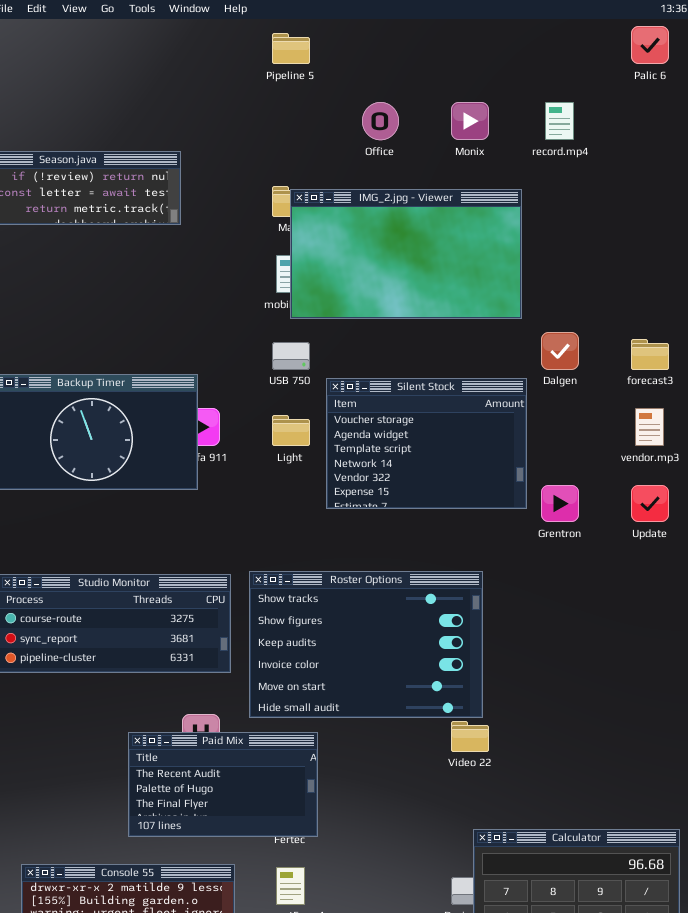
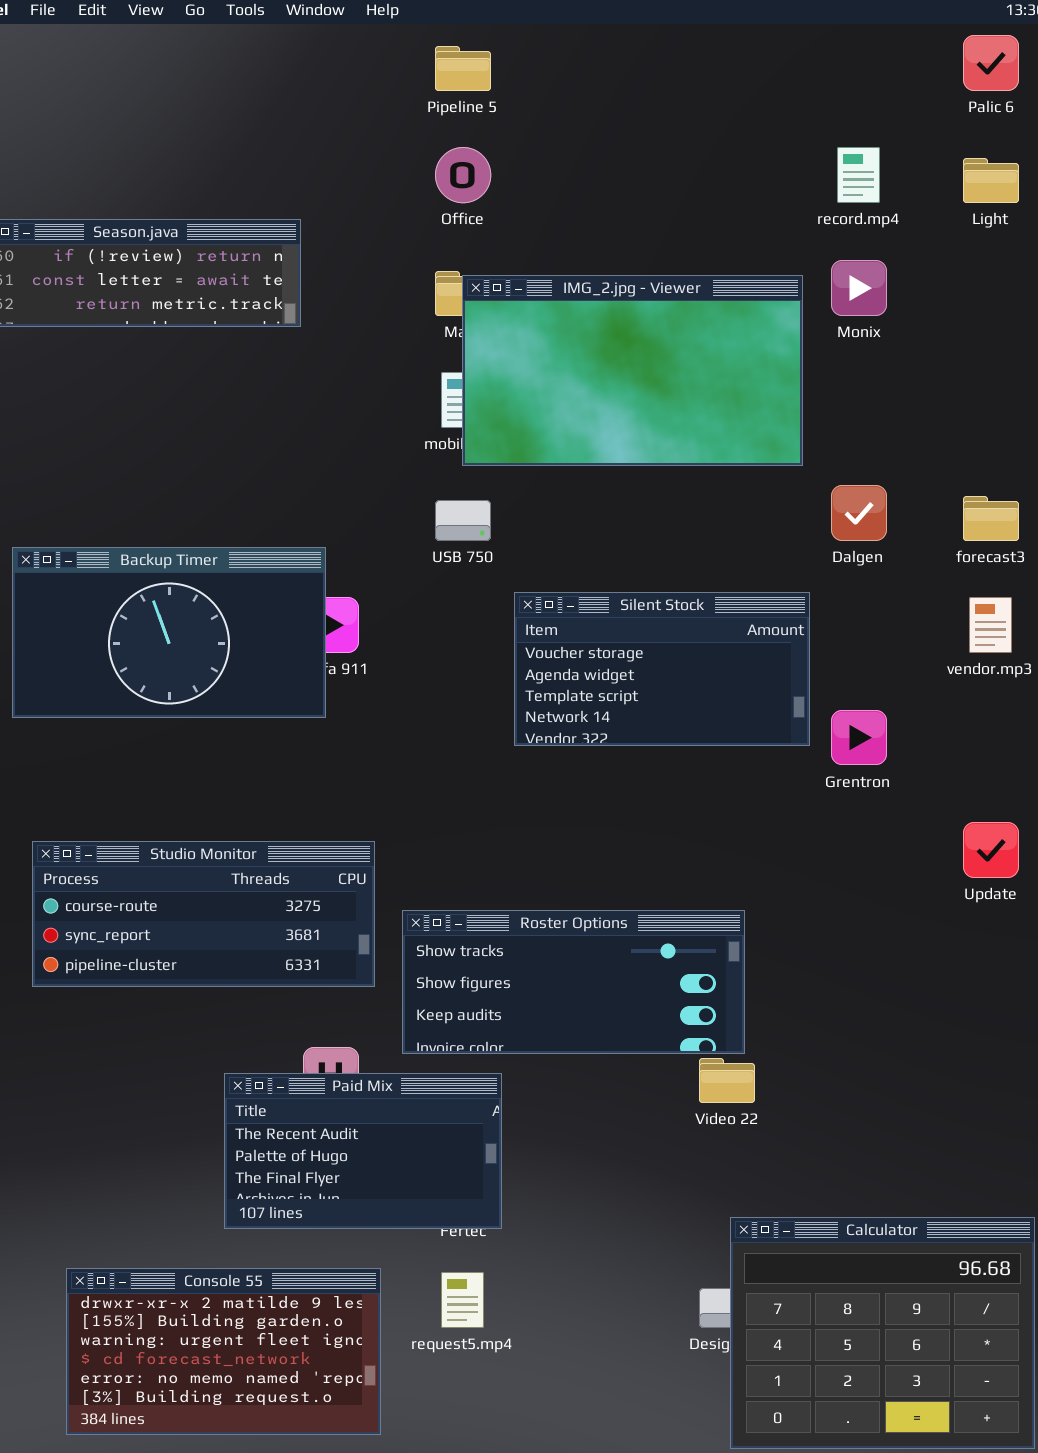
Office: [362,102,399,140] -> [435,147,491,203], moved
Monix: [451,102,489,140] -> [831,260,887,316], moved
Silent Stock: [326,378,527,509] -> [514,592,810,746], resized
Light: [272,415,310,446] -> [963,158,1019,203], moved
Update: [631,485,669,522] -> [963,822,1019,878], moved
Roster Options: [249,571,483,718] -> [402,910,745,1054], resized

